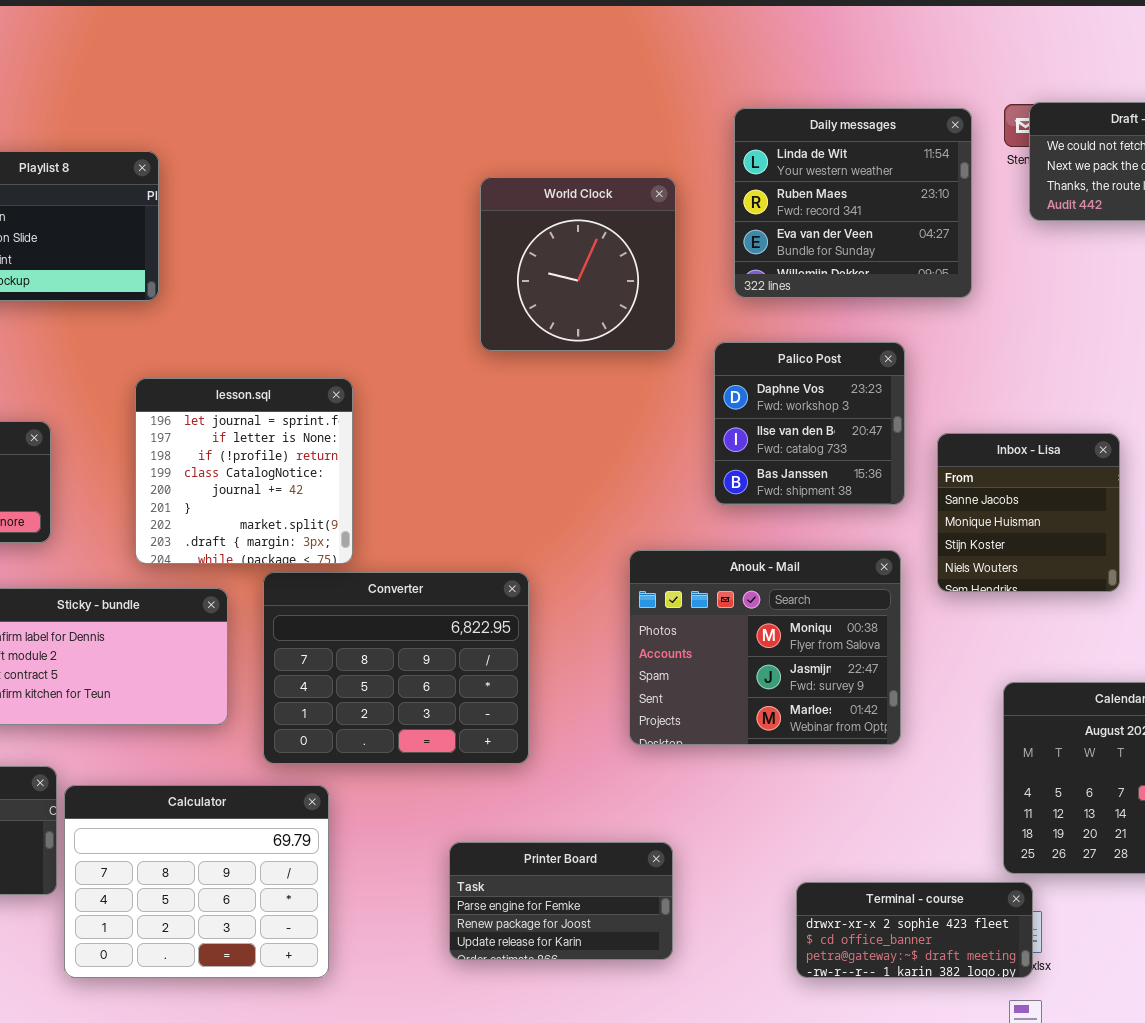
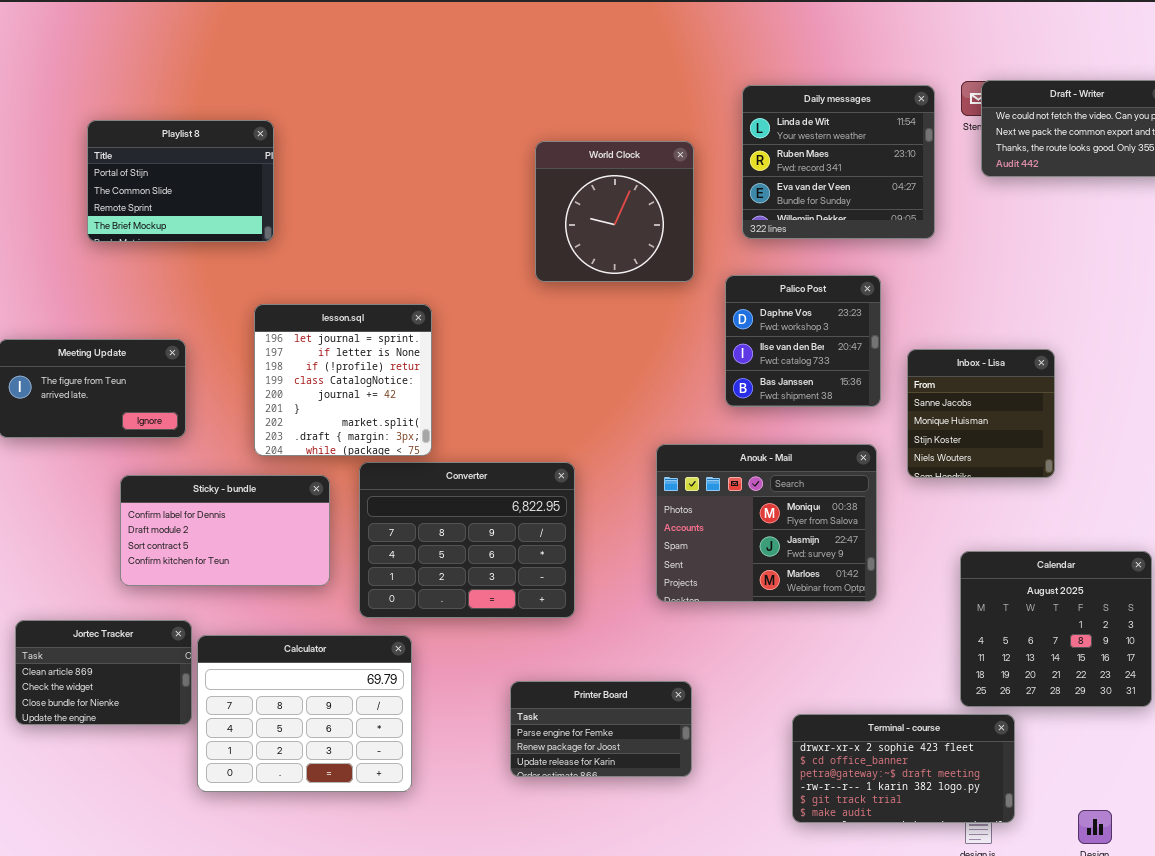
Terminal - course: [796,882,1033,978] -> [792,714,1015,823], resized

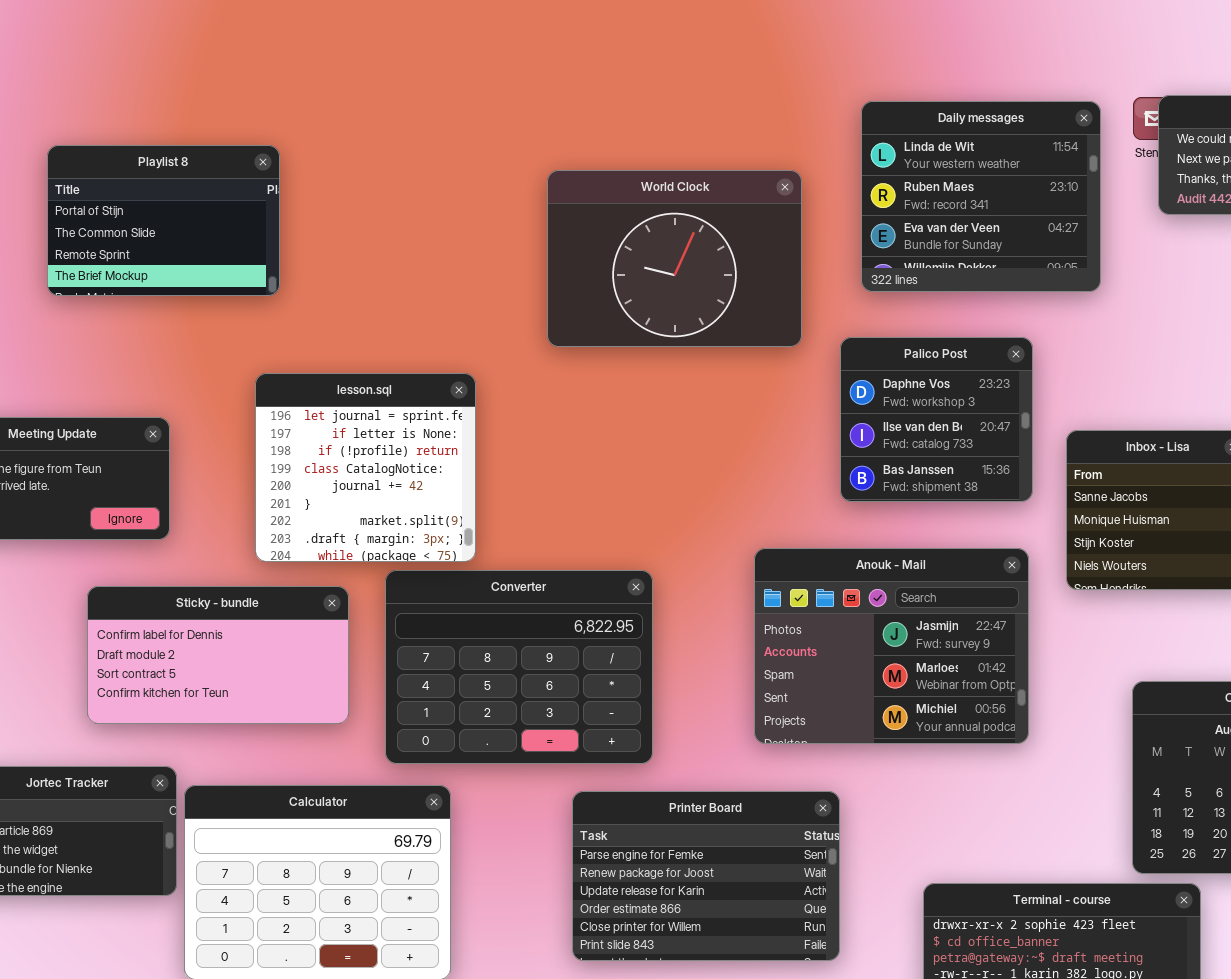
World Clock: [535,141,694,282] -> [547,170,802,347], resized
Anouk - Mail: [656,444,877,602] -> [754,548,1029,744], scrolled down 1 row
Printer Board: [510,681,692,777] -> [572,791,840,961], resized

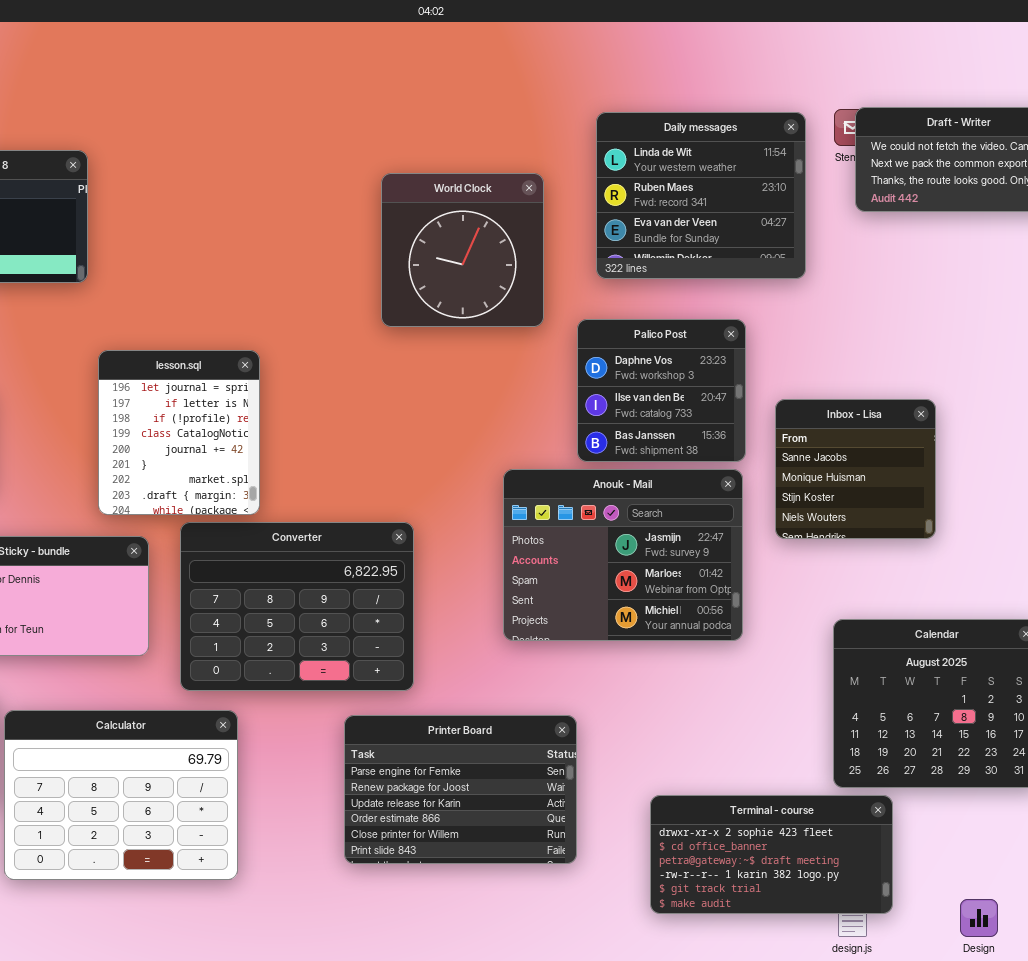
World Clock: [547,170,802,347] -> [381,173,544,327], resized
lesson.sql: [255,373,476,562] -> [98,350,260,515], resized
Anouk - Mail: [754,548,1029,744] -> [503,469,743,641], moved

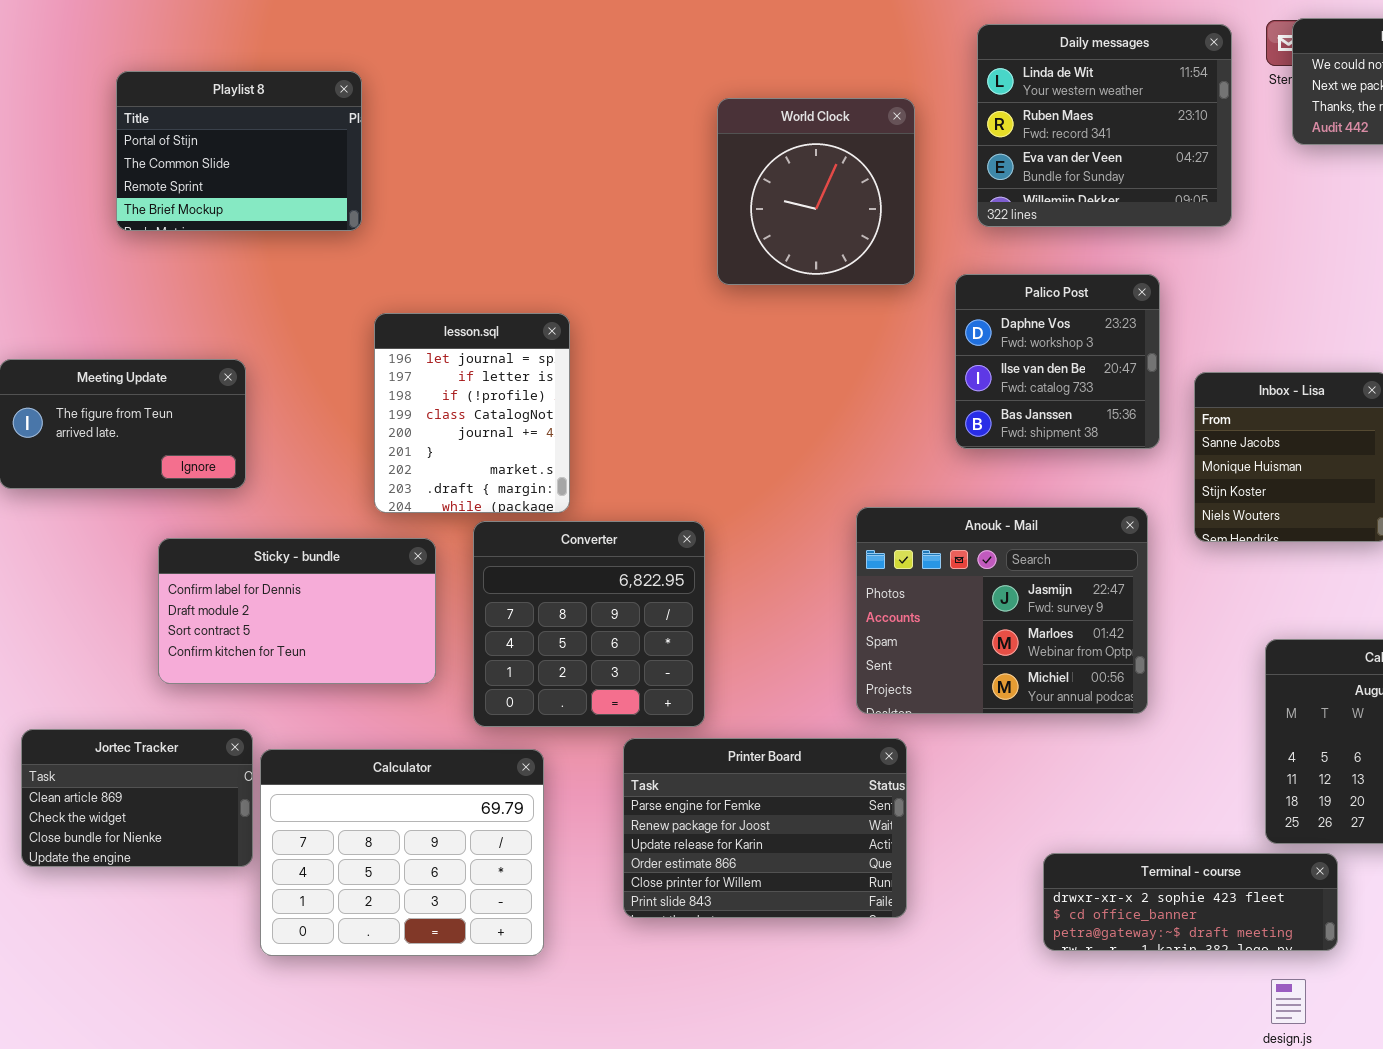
Anouk - Mail: [503,469,743,641] -> [856,507,1148,714], moved
Converter: [180,522,414,691] -> [473,521,705,727], resized
Printer Board: [344,715,577,864] -> [623,738,907,918], moved
Terminal - course: [650,795,893,914] -> [1043,853,1338,951], resized

